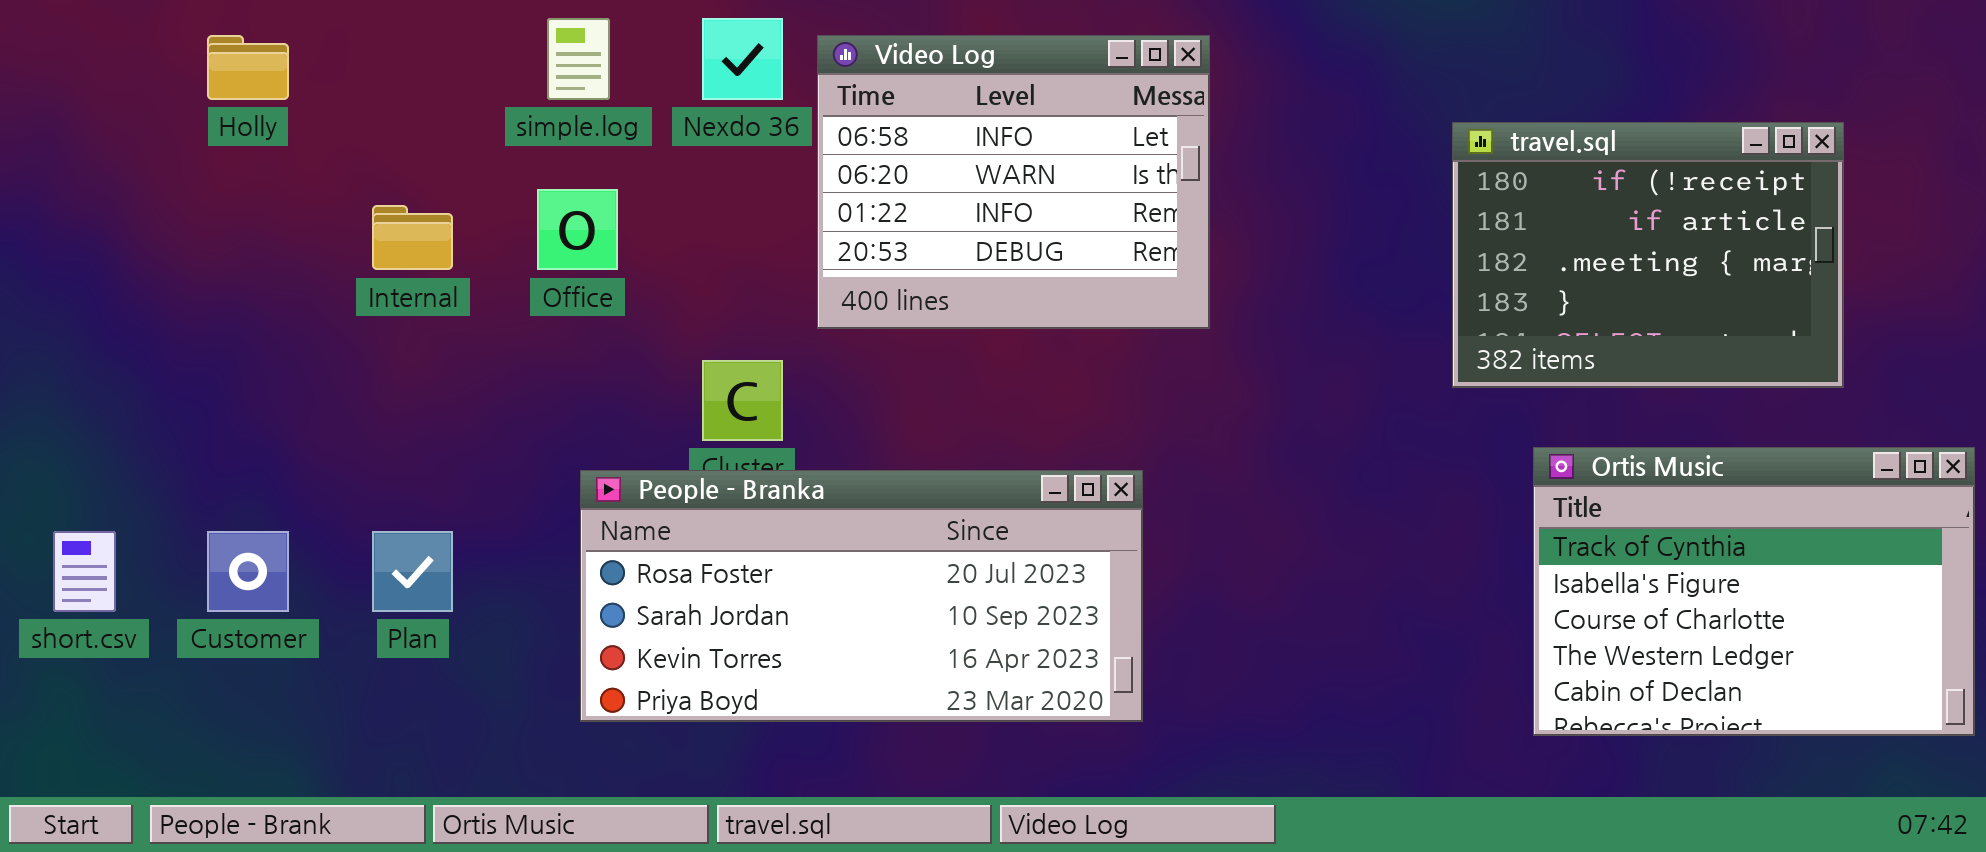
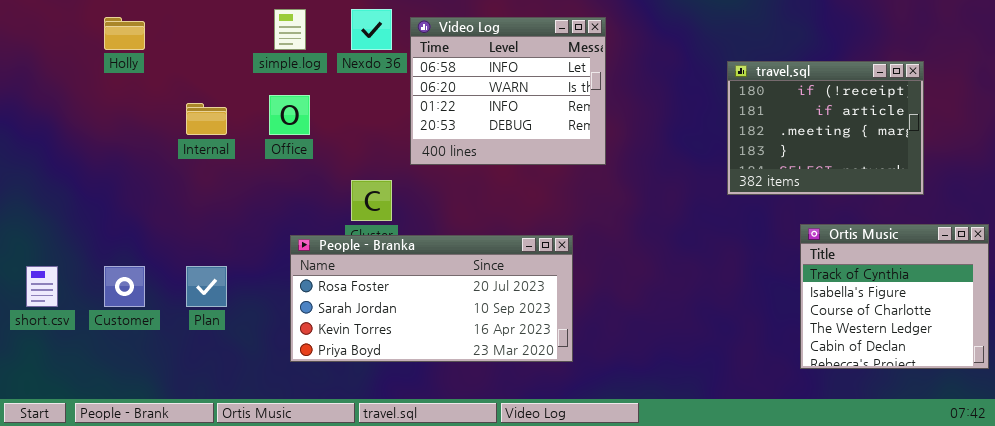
Ortis Music: [1533,447,1975,736] -> [800,224,989,369], resized

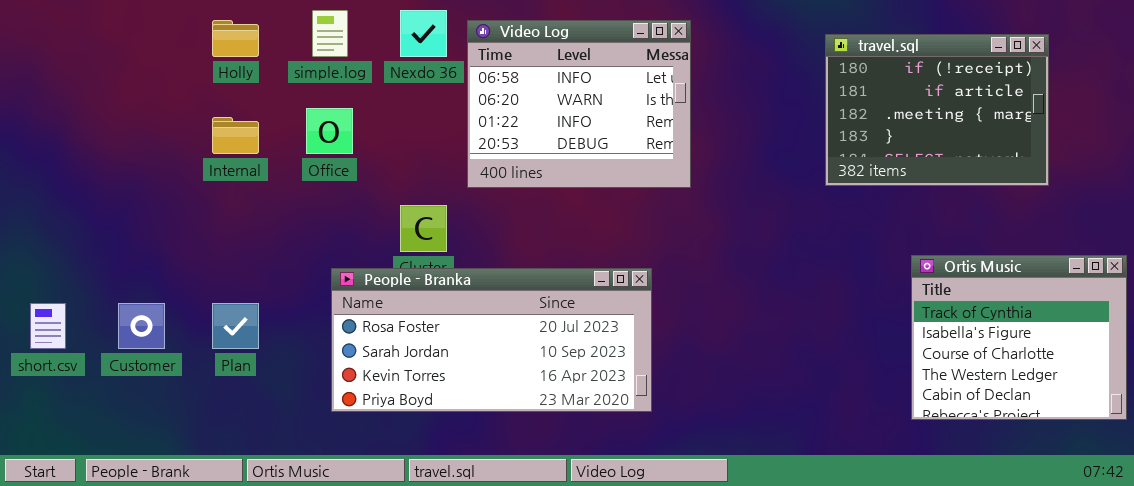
Holly: [104,17,145,50] -> [212,20,259,57], moved
travel.sql: [727,61,924,195] -> [825,34,1049,186], moved

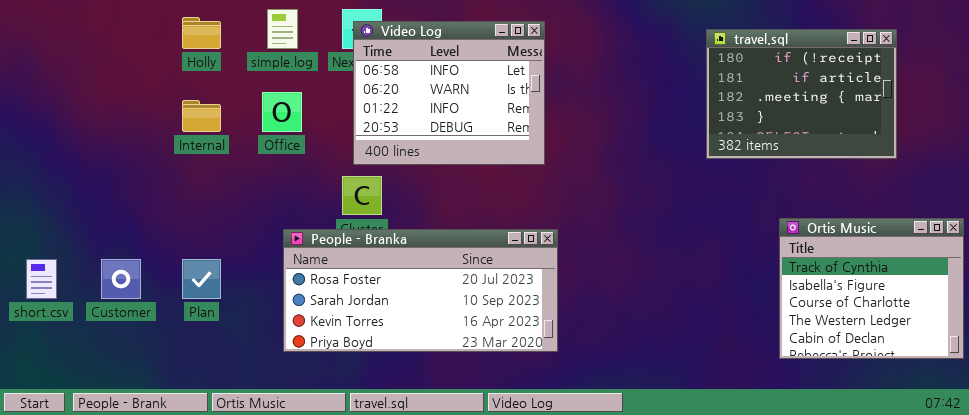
Video Log: [467,20,691,188] -> [353,21,545,165], moved

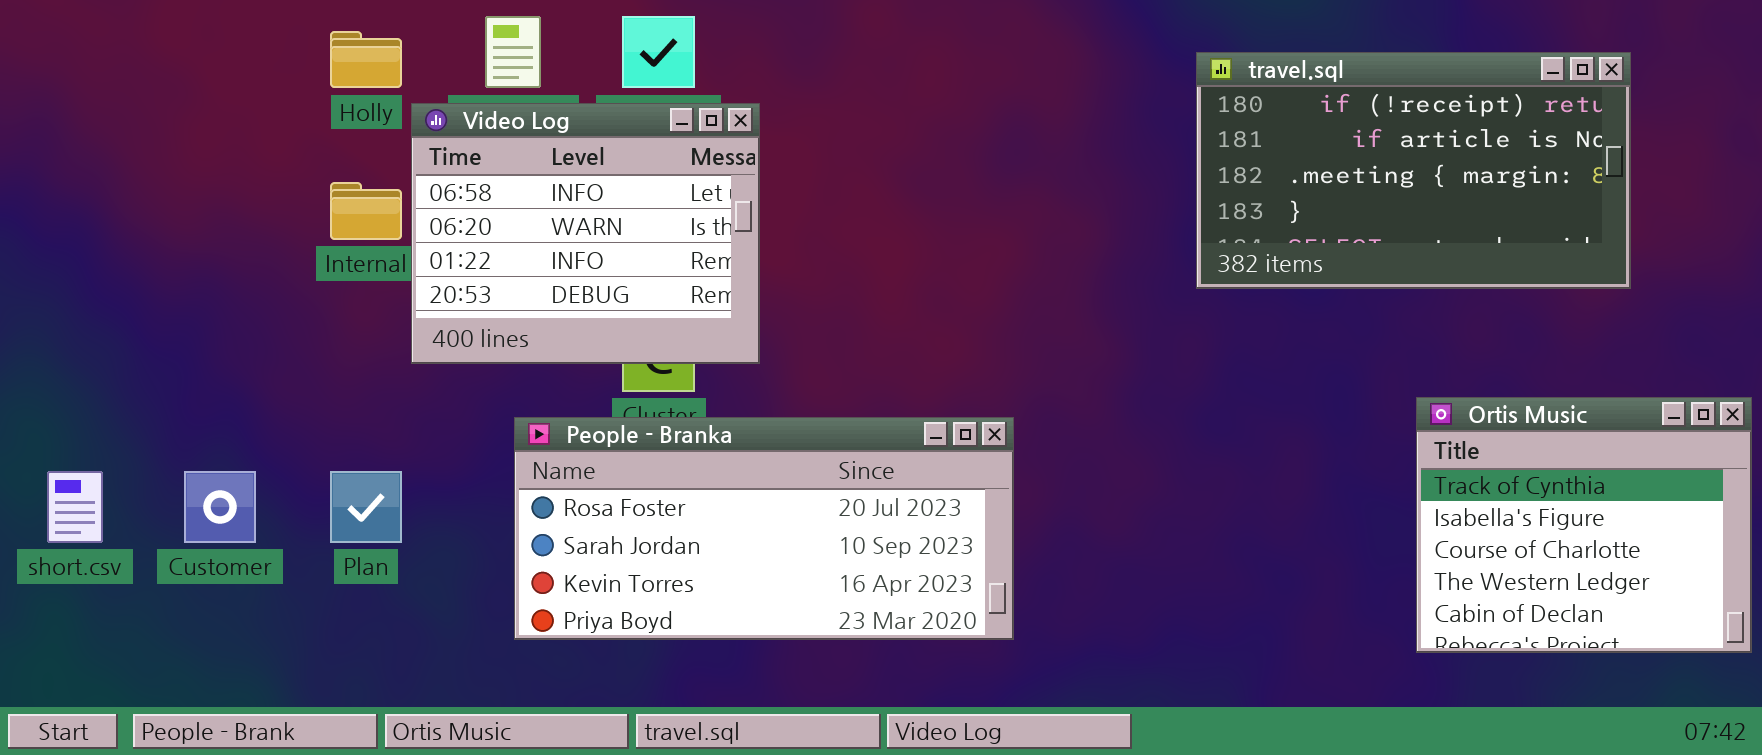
Video Log: [353,21,545,165] -> [411,103,760,364], moved
travel.sql: [706,29,897,159] -> [1196,52,1631,289], resized

